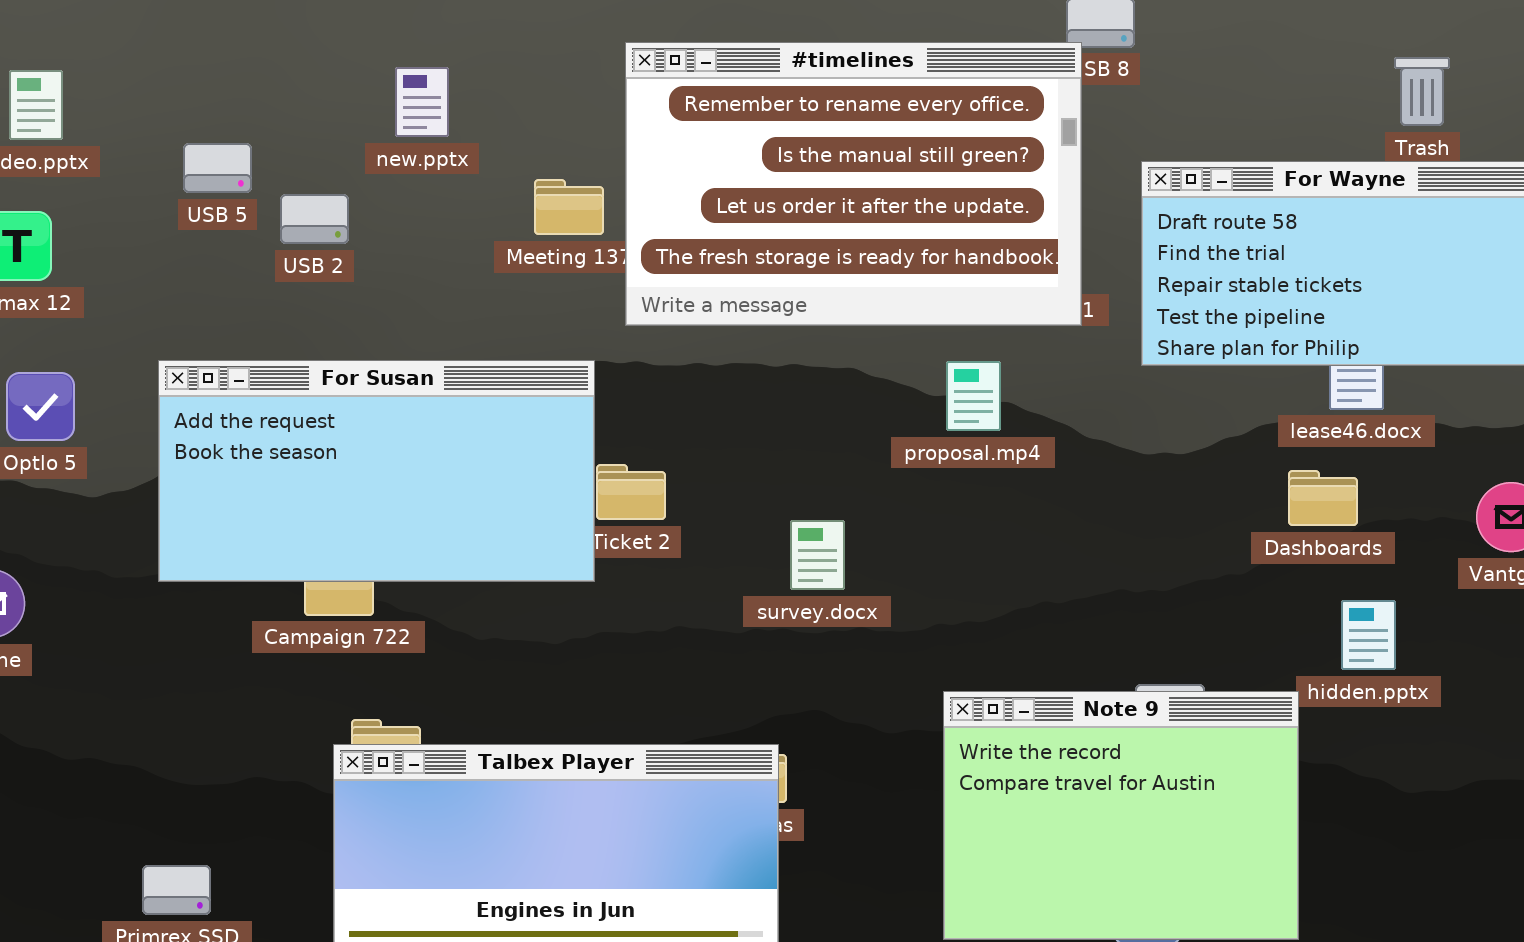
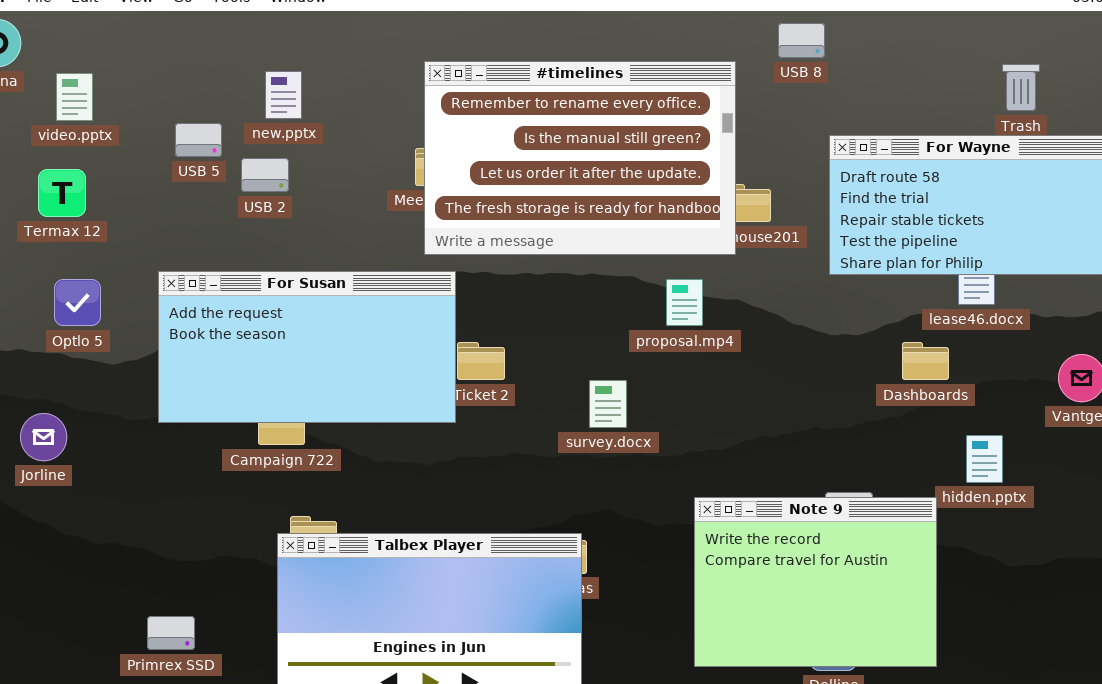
#timelines: [625,42,1082,326] -> [424,61,736,255], moved
new.pptx: [395,67,449,137] -> [265,71,302,119], moved
proposal.mp4: [946,361,1001,431] -> [666,279,703,326], moved
Dashboards: [1288,470,1358,526] -> [902,342,949,380], moved

